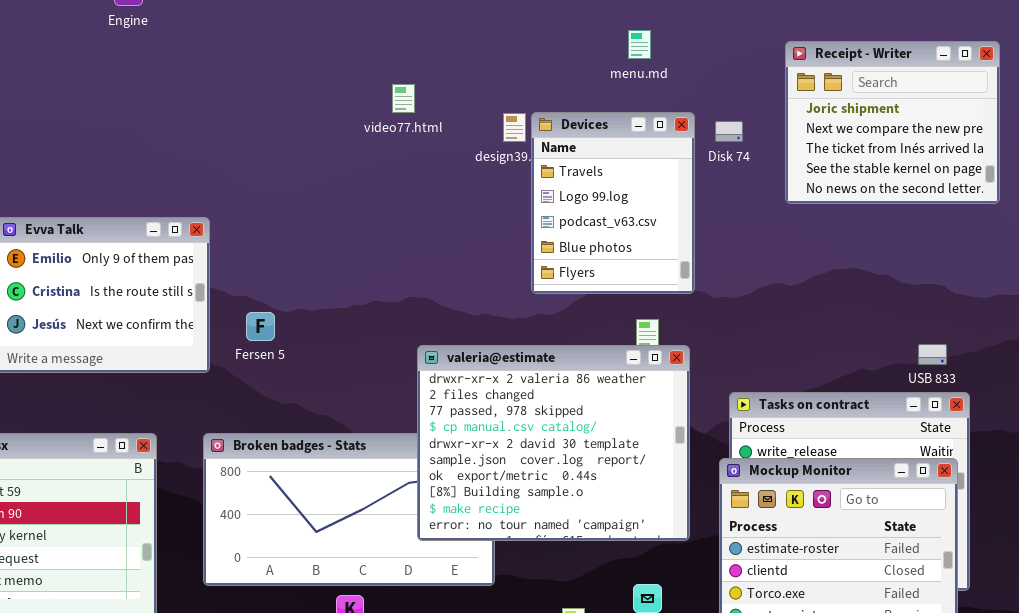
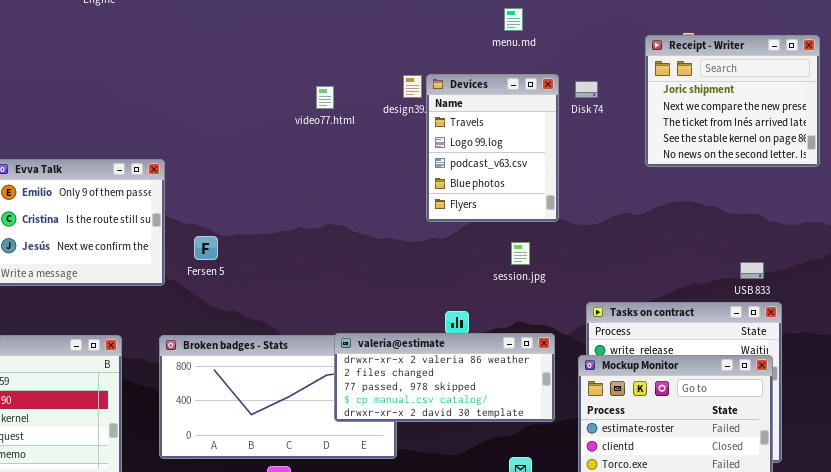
Receipt - Writer: [785,41,1000,204] -> [645,35,820,167], moved
video77.html: [392,84,415,113] -> [316,86,334,109], moved
valeria@estimate: [417,345,690,541] -> [334,333,555,422], resized

